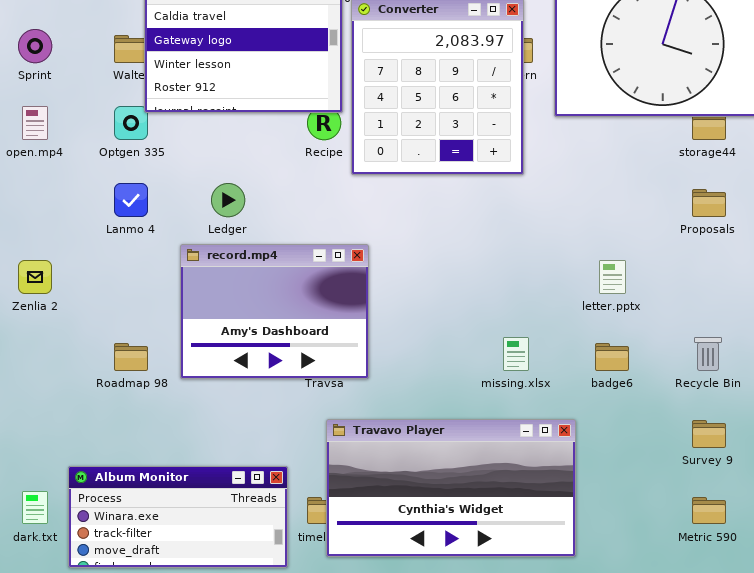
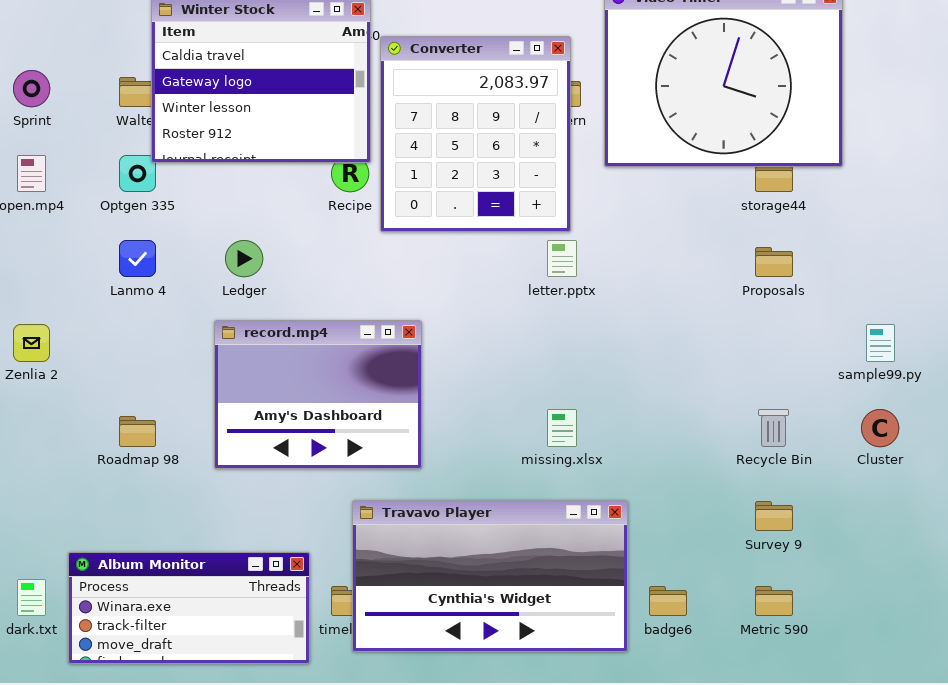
record.mp4: [180,244,369,379] -> [214,320,422,469], moved
letter.pptx: [599,260,626,294] -> [547,240,577,277], moved
badge6: [595,343,629,371] -> [649,586,687,616], moved

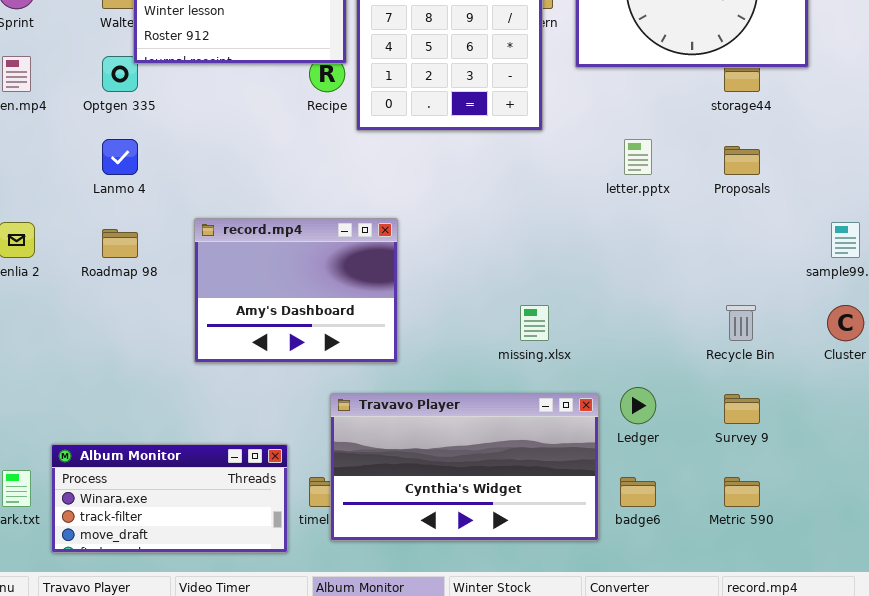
Ledger: [225,240,263,277] -> [620,387,656,424], moved
letter.pptx: [547,240,577,277] -> [624,139,652,175], moved
Roadmap 98: [119,416,156,447] -> [102,229,138,258], moved

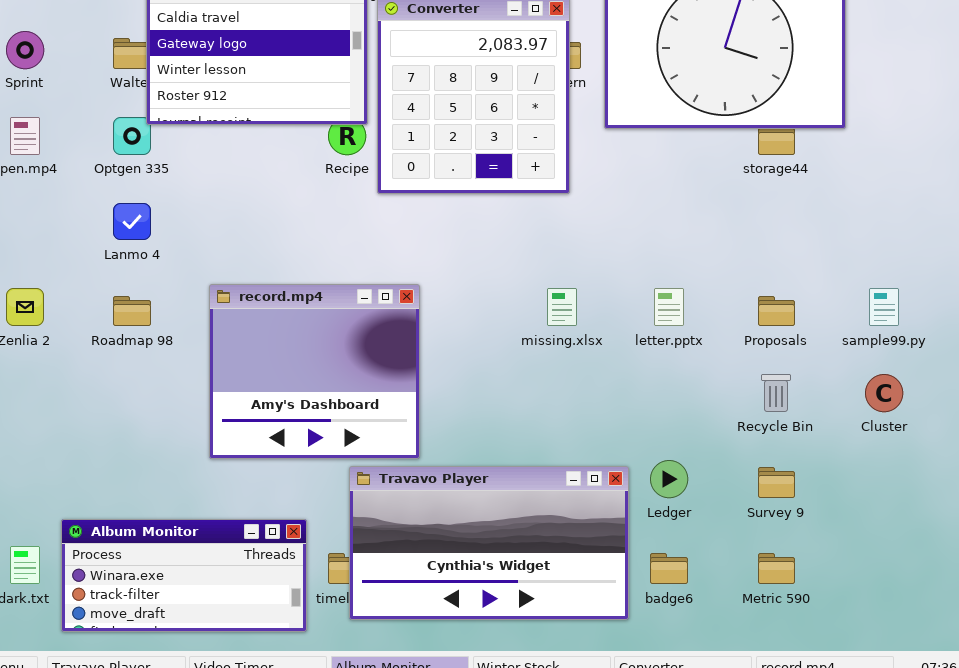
letter.pptx: [624,139,652,175] -> [654,288,684,326], moved
Proposals: [724,146,760,175] -> [758,296,795,326], moved
record.mp4: [194,218,398,363] -> [209,284,420,459], resized
missing.xlsx: [520,305,549,341] -> [547,288,577,326], moved

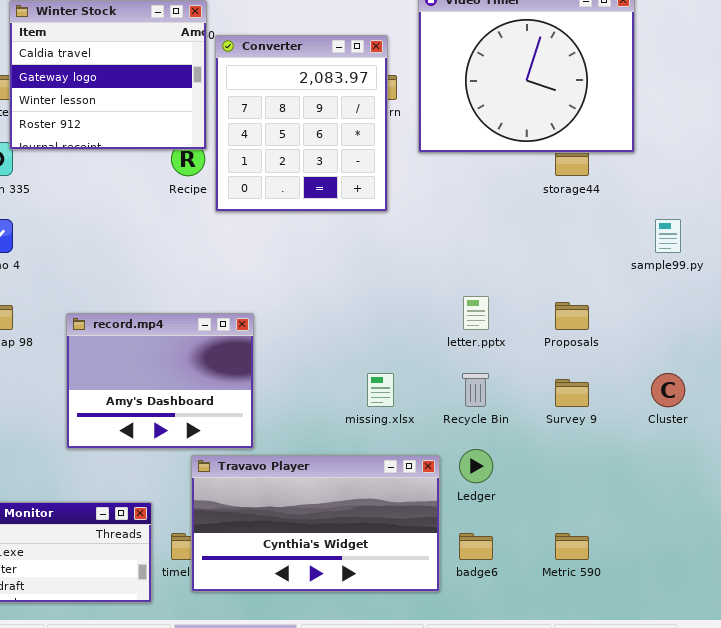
record.mp4: [209,284,420,459] -> [66,313,254,449], resized
missing.xlsx: [547,288,577,326] -> [367,373,394,407], moved
sample99.py: [869,288,899,326] -> [655,219,681,253], moved
Recycle Bin: [761,374,791,412] -> [462,373,489,407], moved
Survey 9: [758,467,795,498] -> [555,379,589,407], moved

